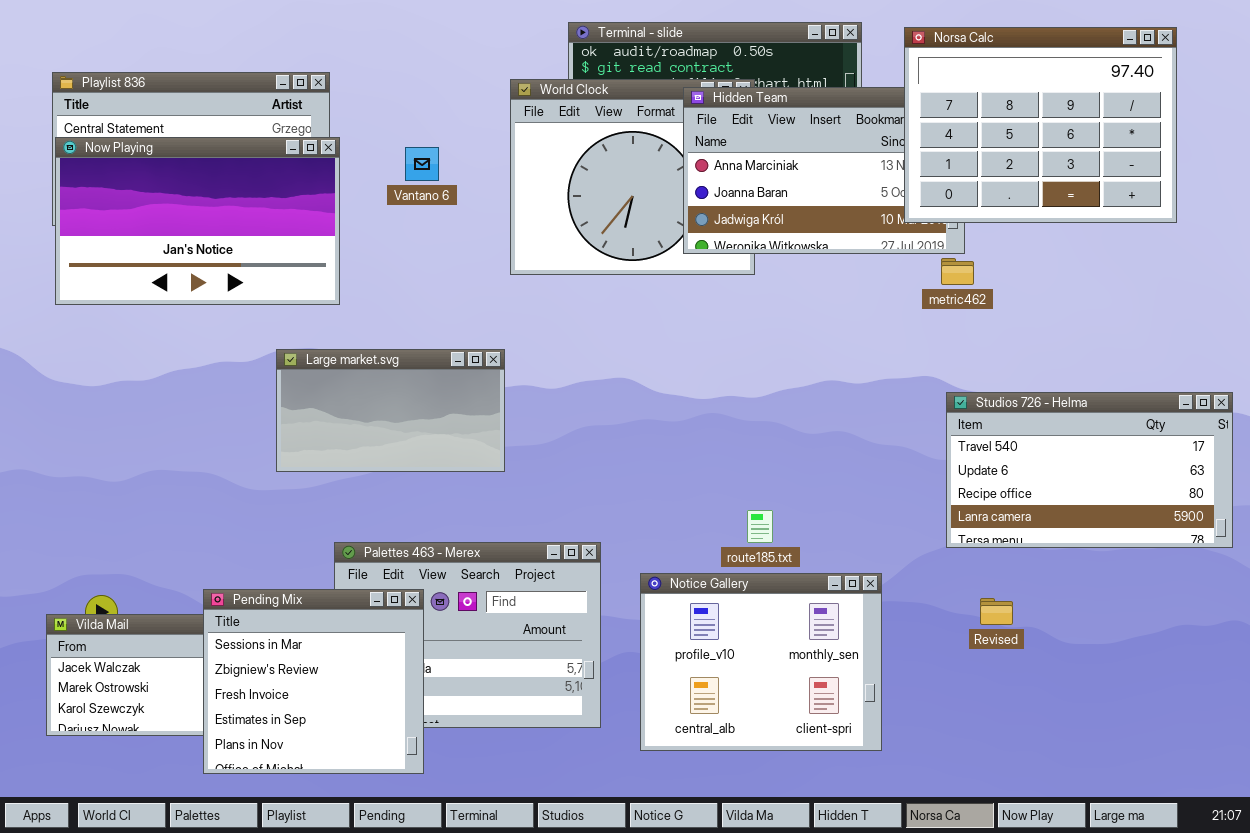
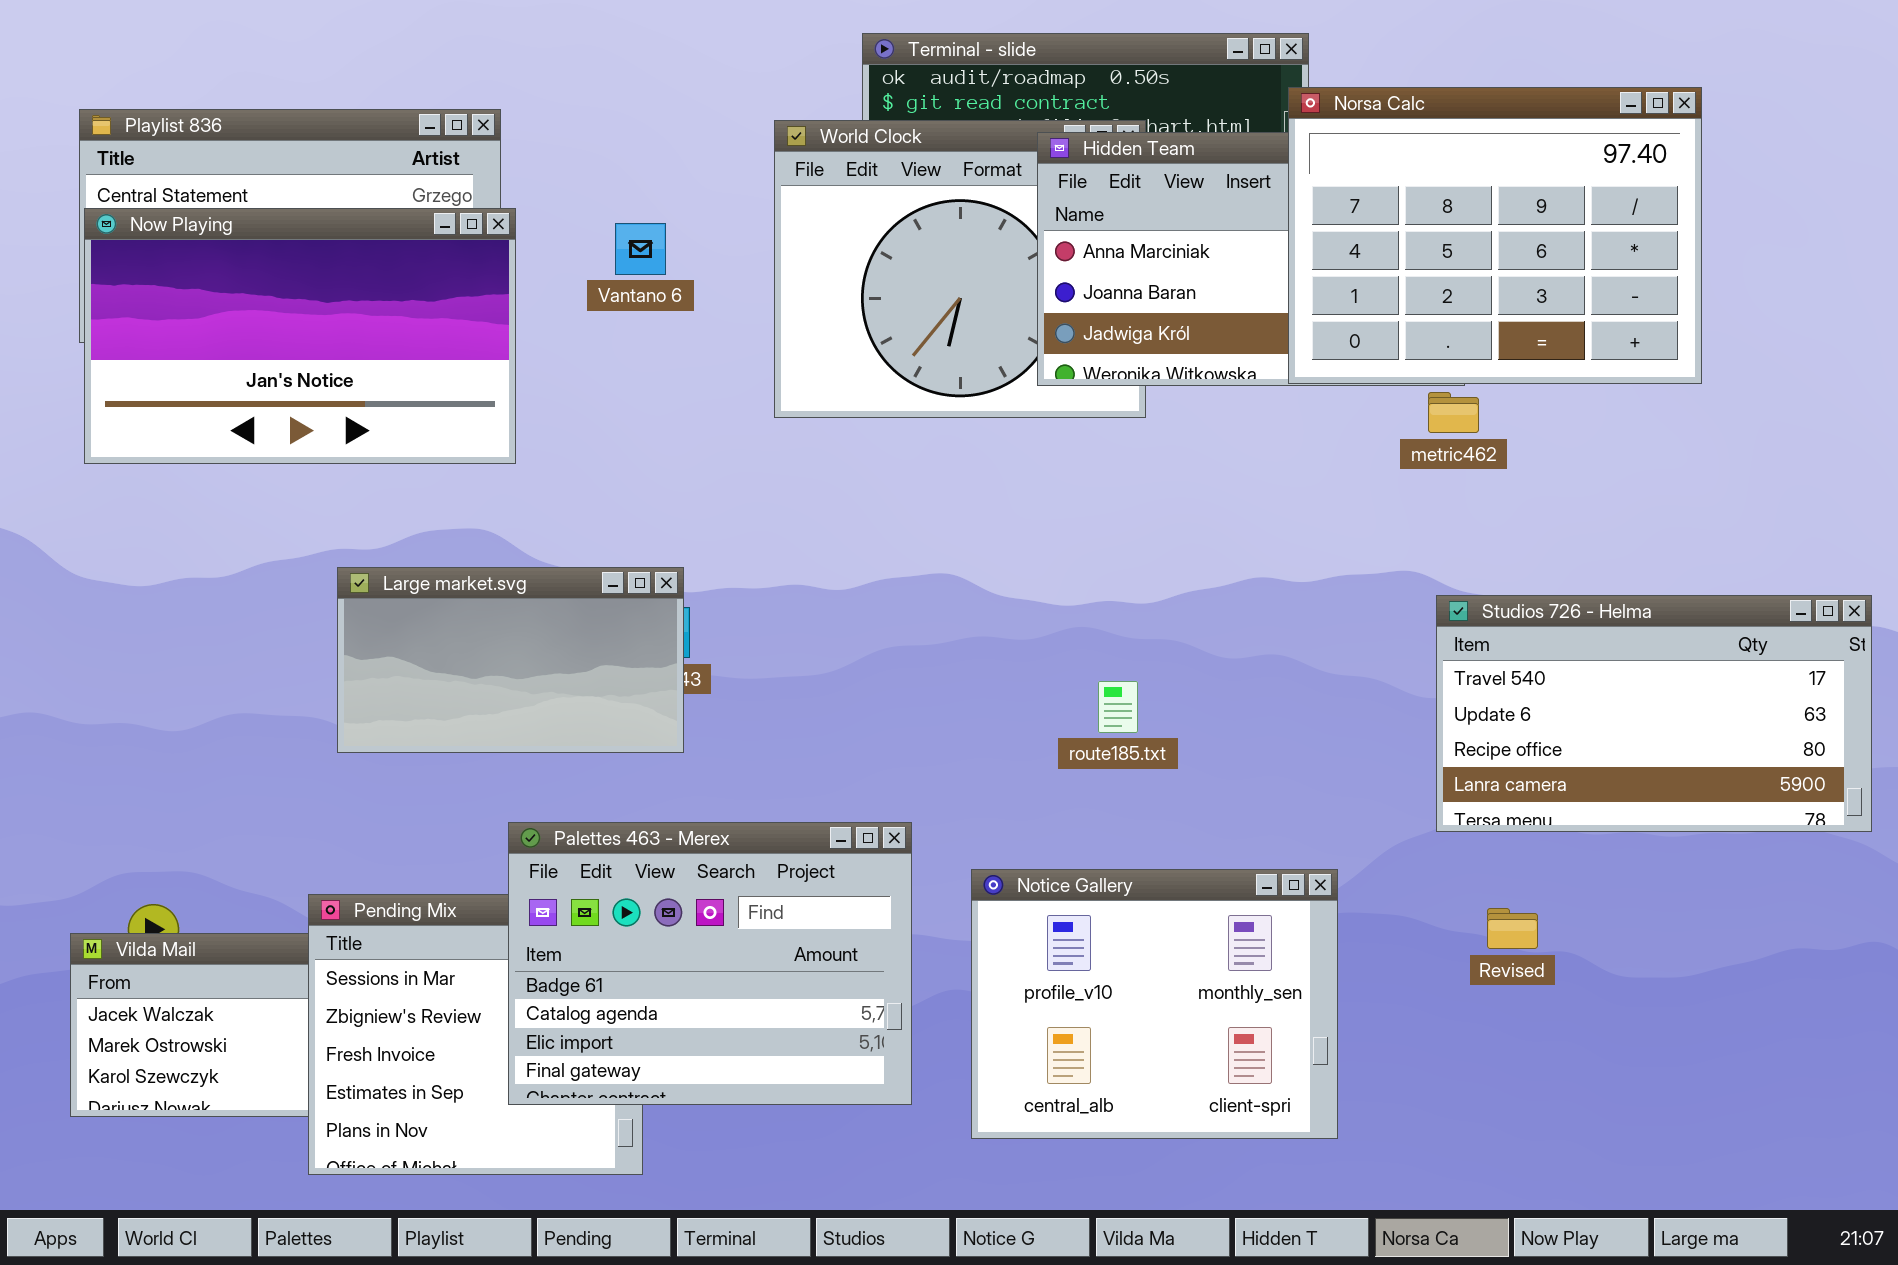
Norsa Calc: [904,27,1177,223] -> [1288,87,1702,384], moved
Large market.svg: [276,349,505,472] -> [337,567,684,753], moved
route185.txt: [747,510,773,543] -> [1098,681,1138,733], moved
Palettes 463 - Merex: [334,542,601,728] -> [508,822,912,1105], raised

